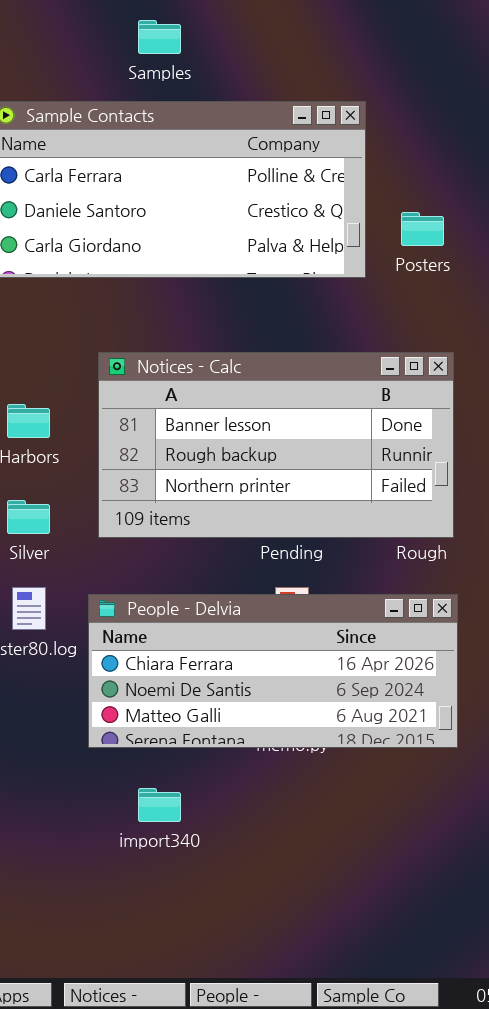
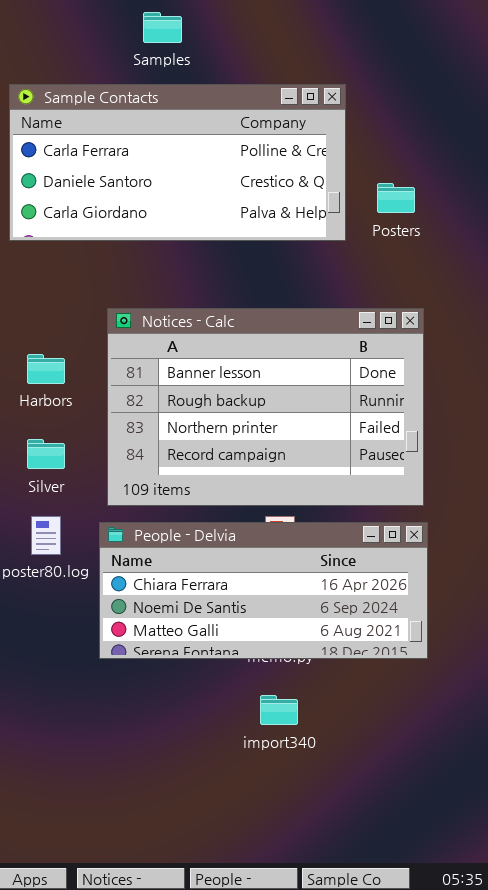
Notices - Calc: [98,352,454,538] -> [107,308,424,506], resized
import340: [138,788,181,822] -> [260,695,298,725], moved

